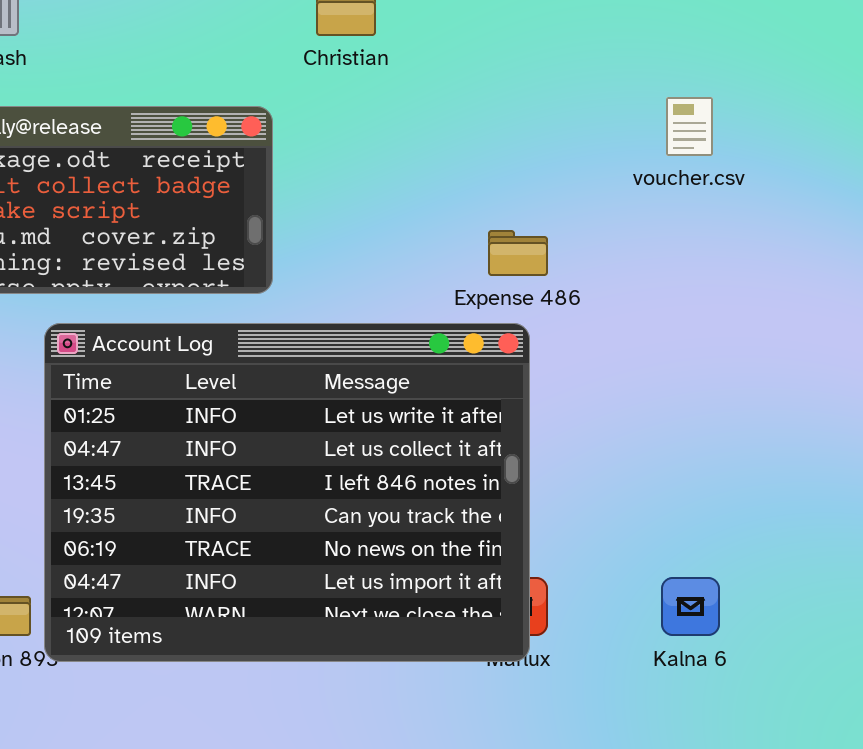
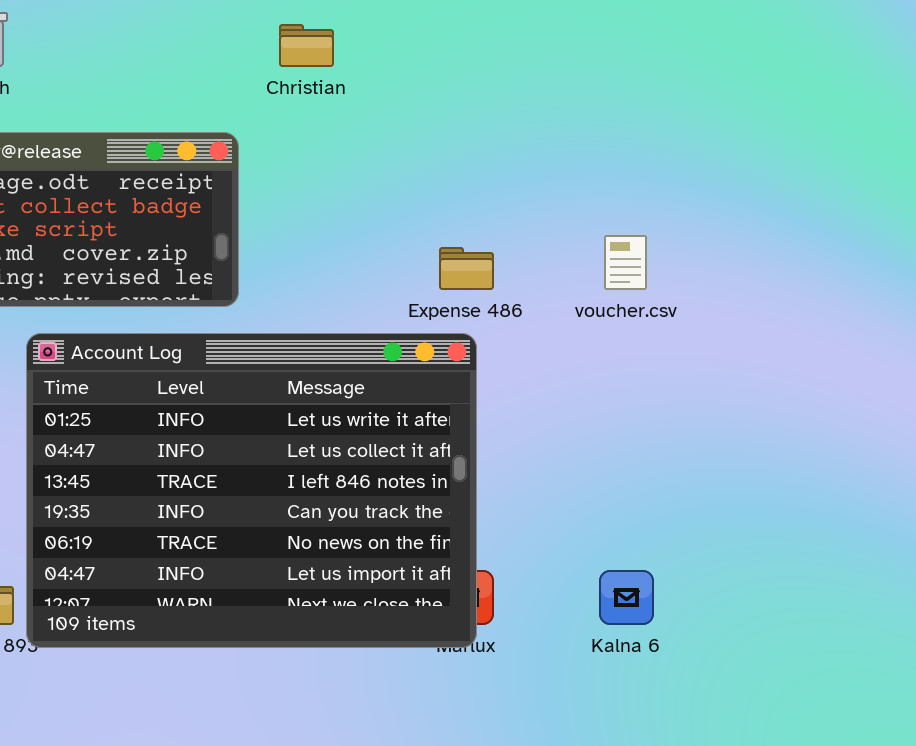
voucher.csv: [666,97,713,156] -> [604,235,647,290], moved

